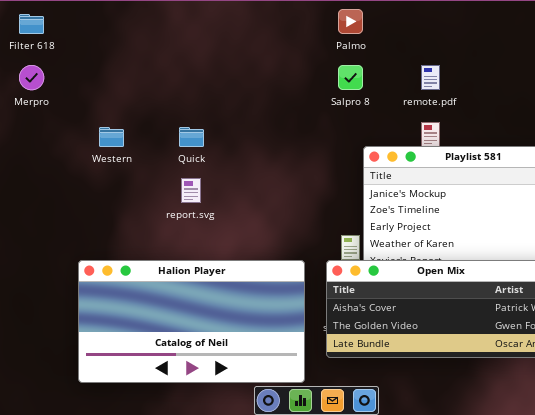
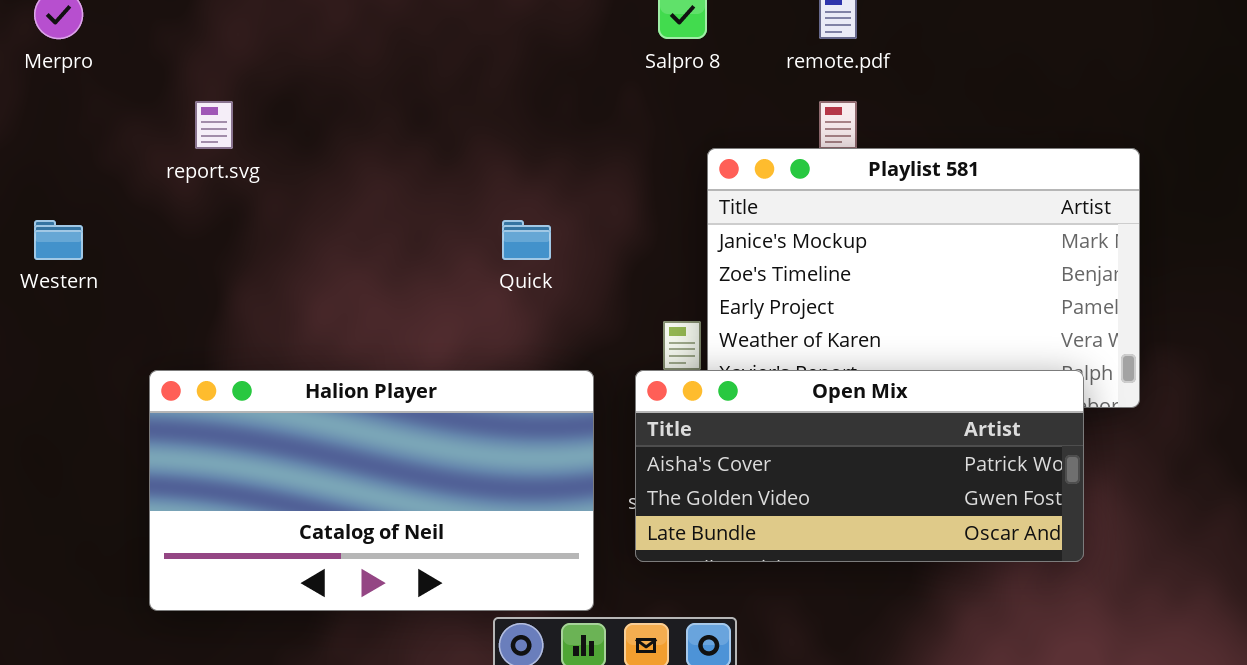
Western: [99,127,124,147] -> [34,220,83,260], moved
Quick: [179,127,204,147] -> [502,220,551,260], moved
report.svg: [181,178,201,203] -> [195,101,233,149], moved

